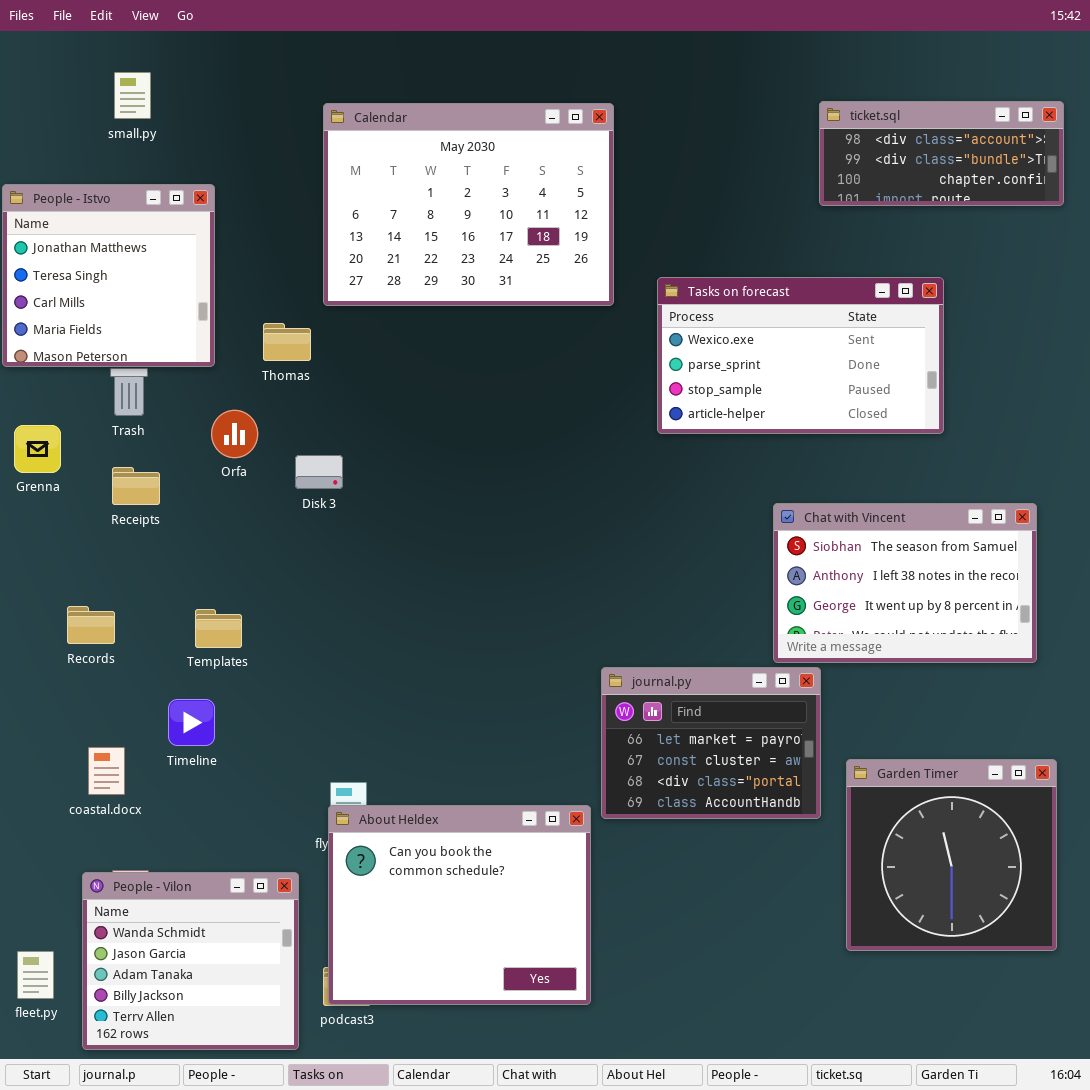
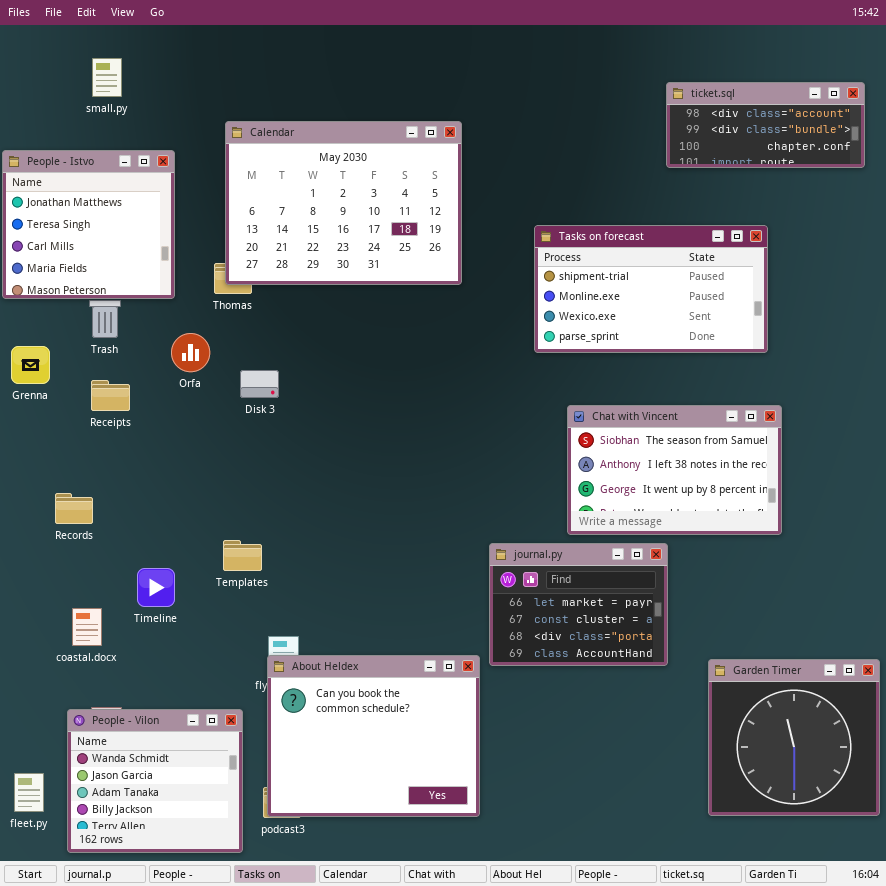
Calendar: [323,103,614,306] -> [225,121,462,285], moved
Tasks on forecast: [657,277,944,434] -> [534,225,768,353], scrolled up 2 rows
Chat with Vincent: [773,503,1037,663] -> [567,405,782,535], moved
Templates: [195,609,242,648] -> [223,540,262,571], moved
Garden Timer: [846,759,1057,951] -> [708,659,880,816], moved

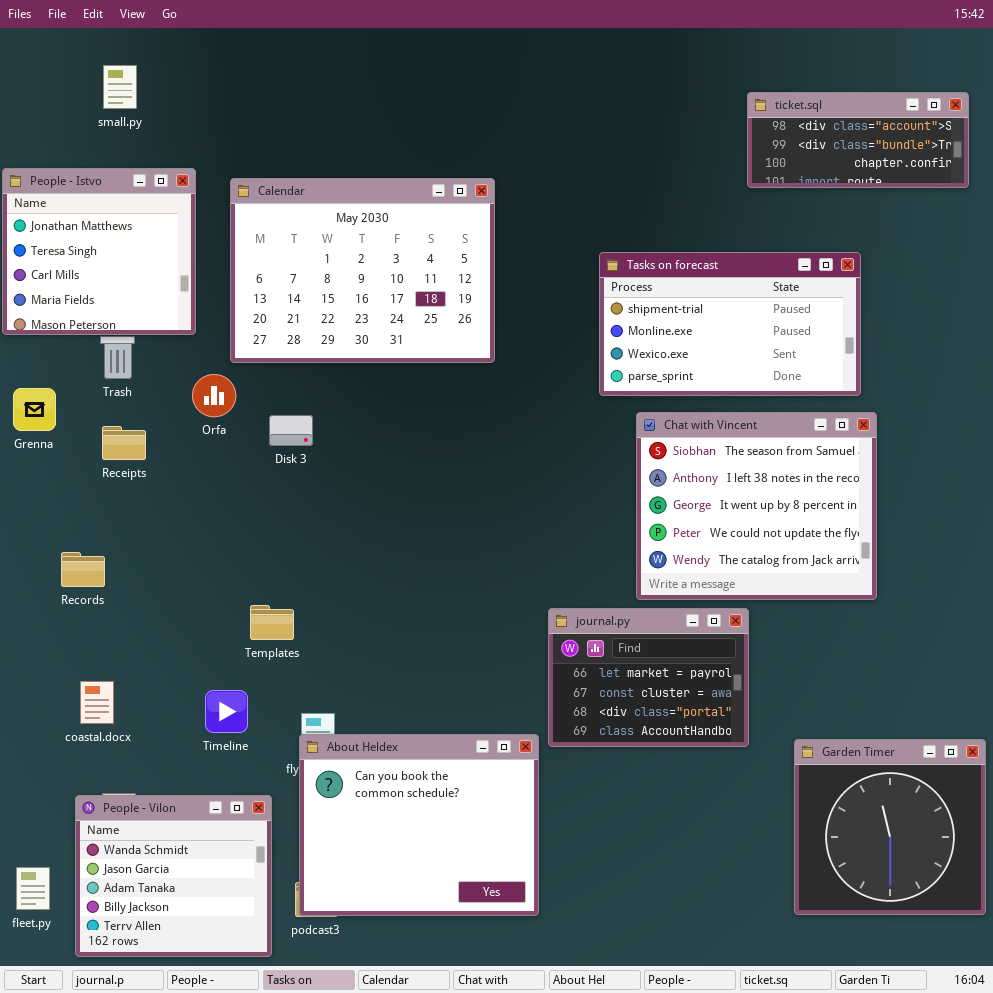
Calendar: [225,121,462,285] -> [230,178,495,363], moved
Chat with Vincent: [567,405,782,535] -> [636,412,877,600], resized
Timeline: [137,568,175,607] -> [205,690,248,733], moved

